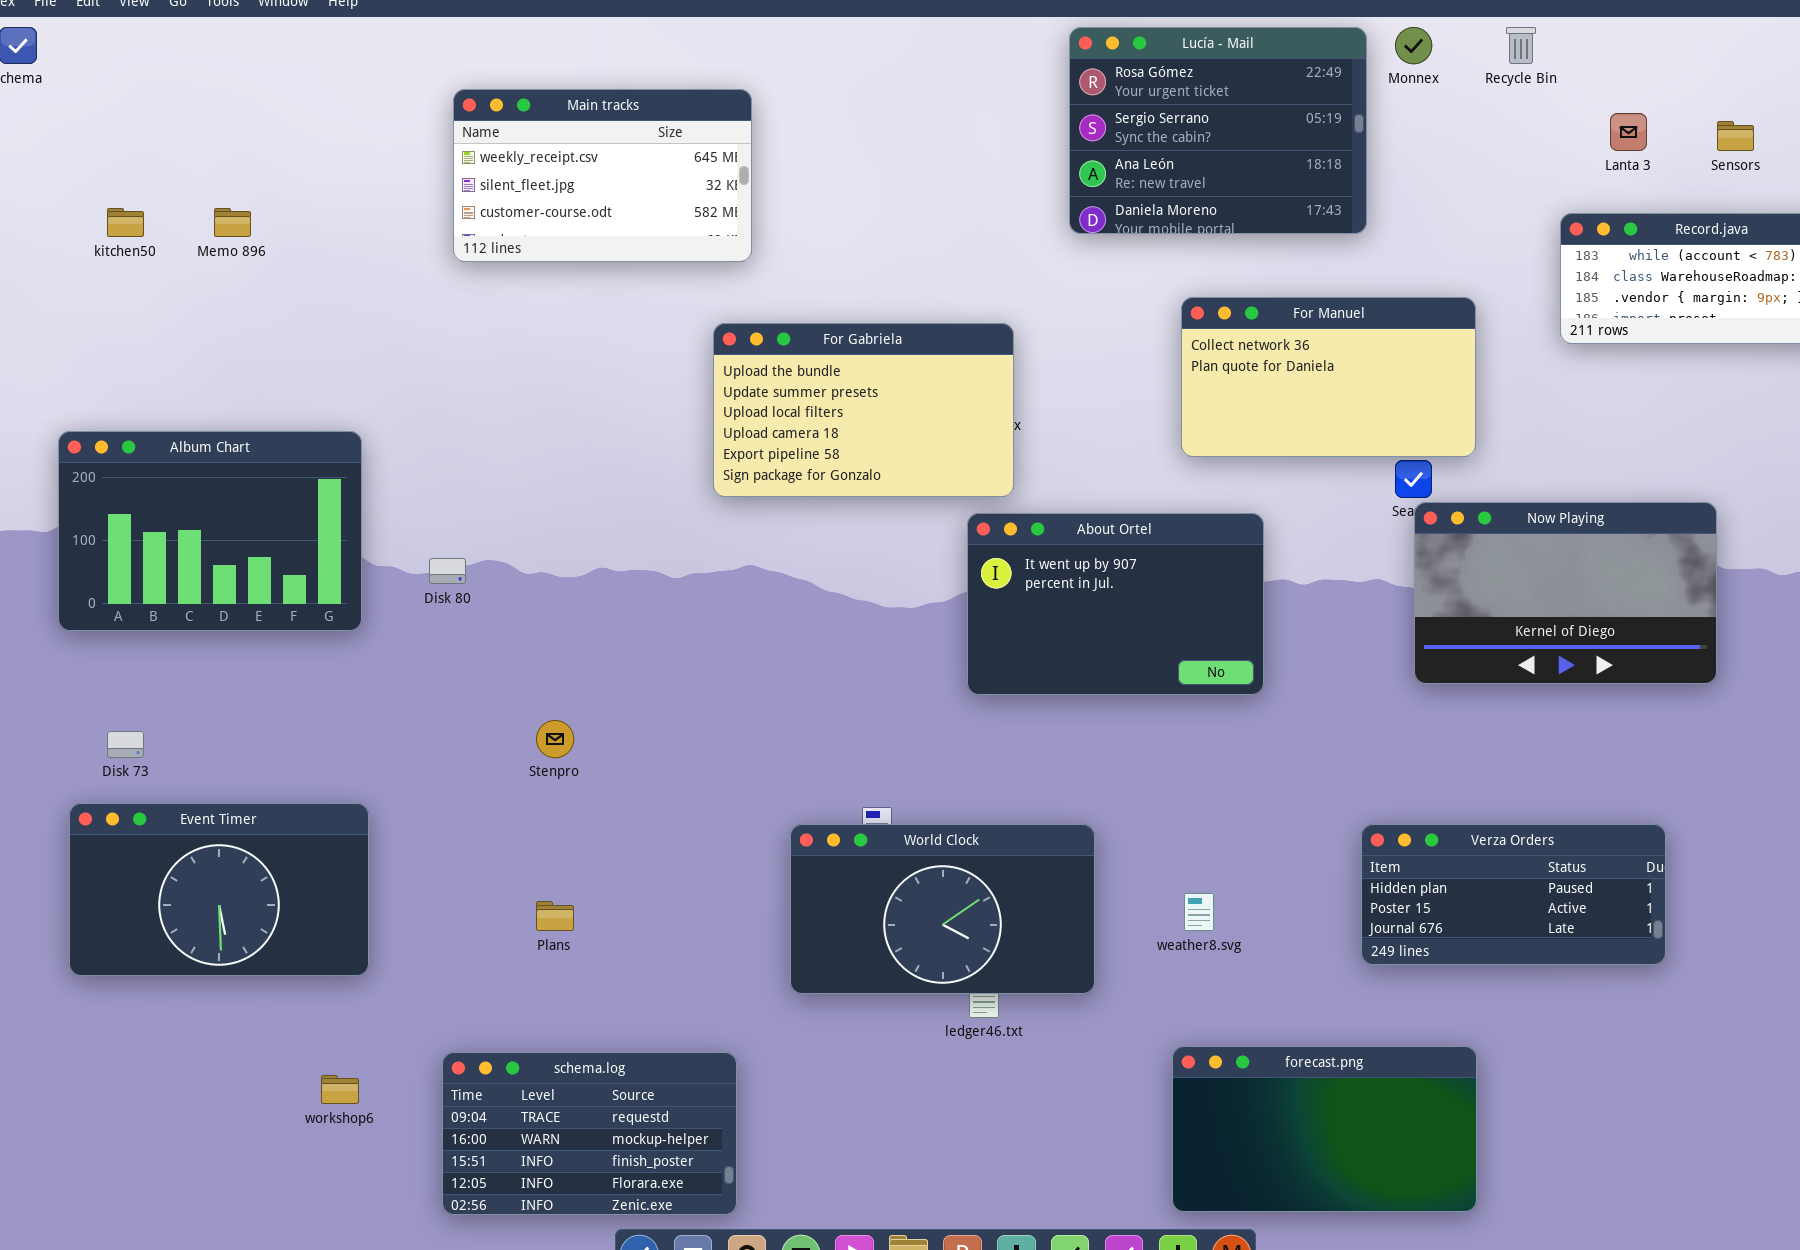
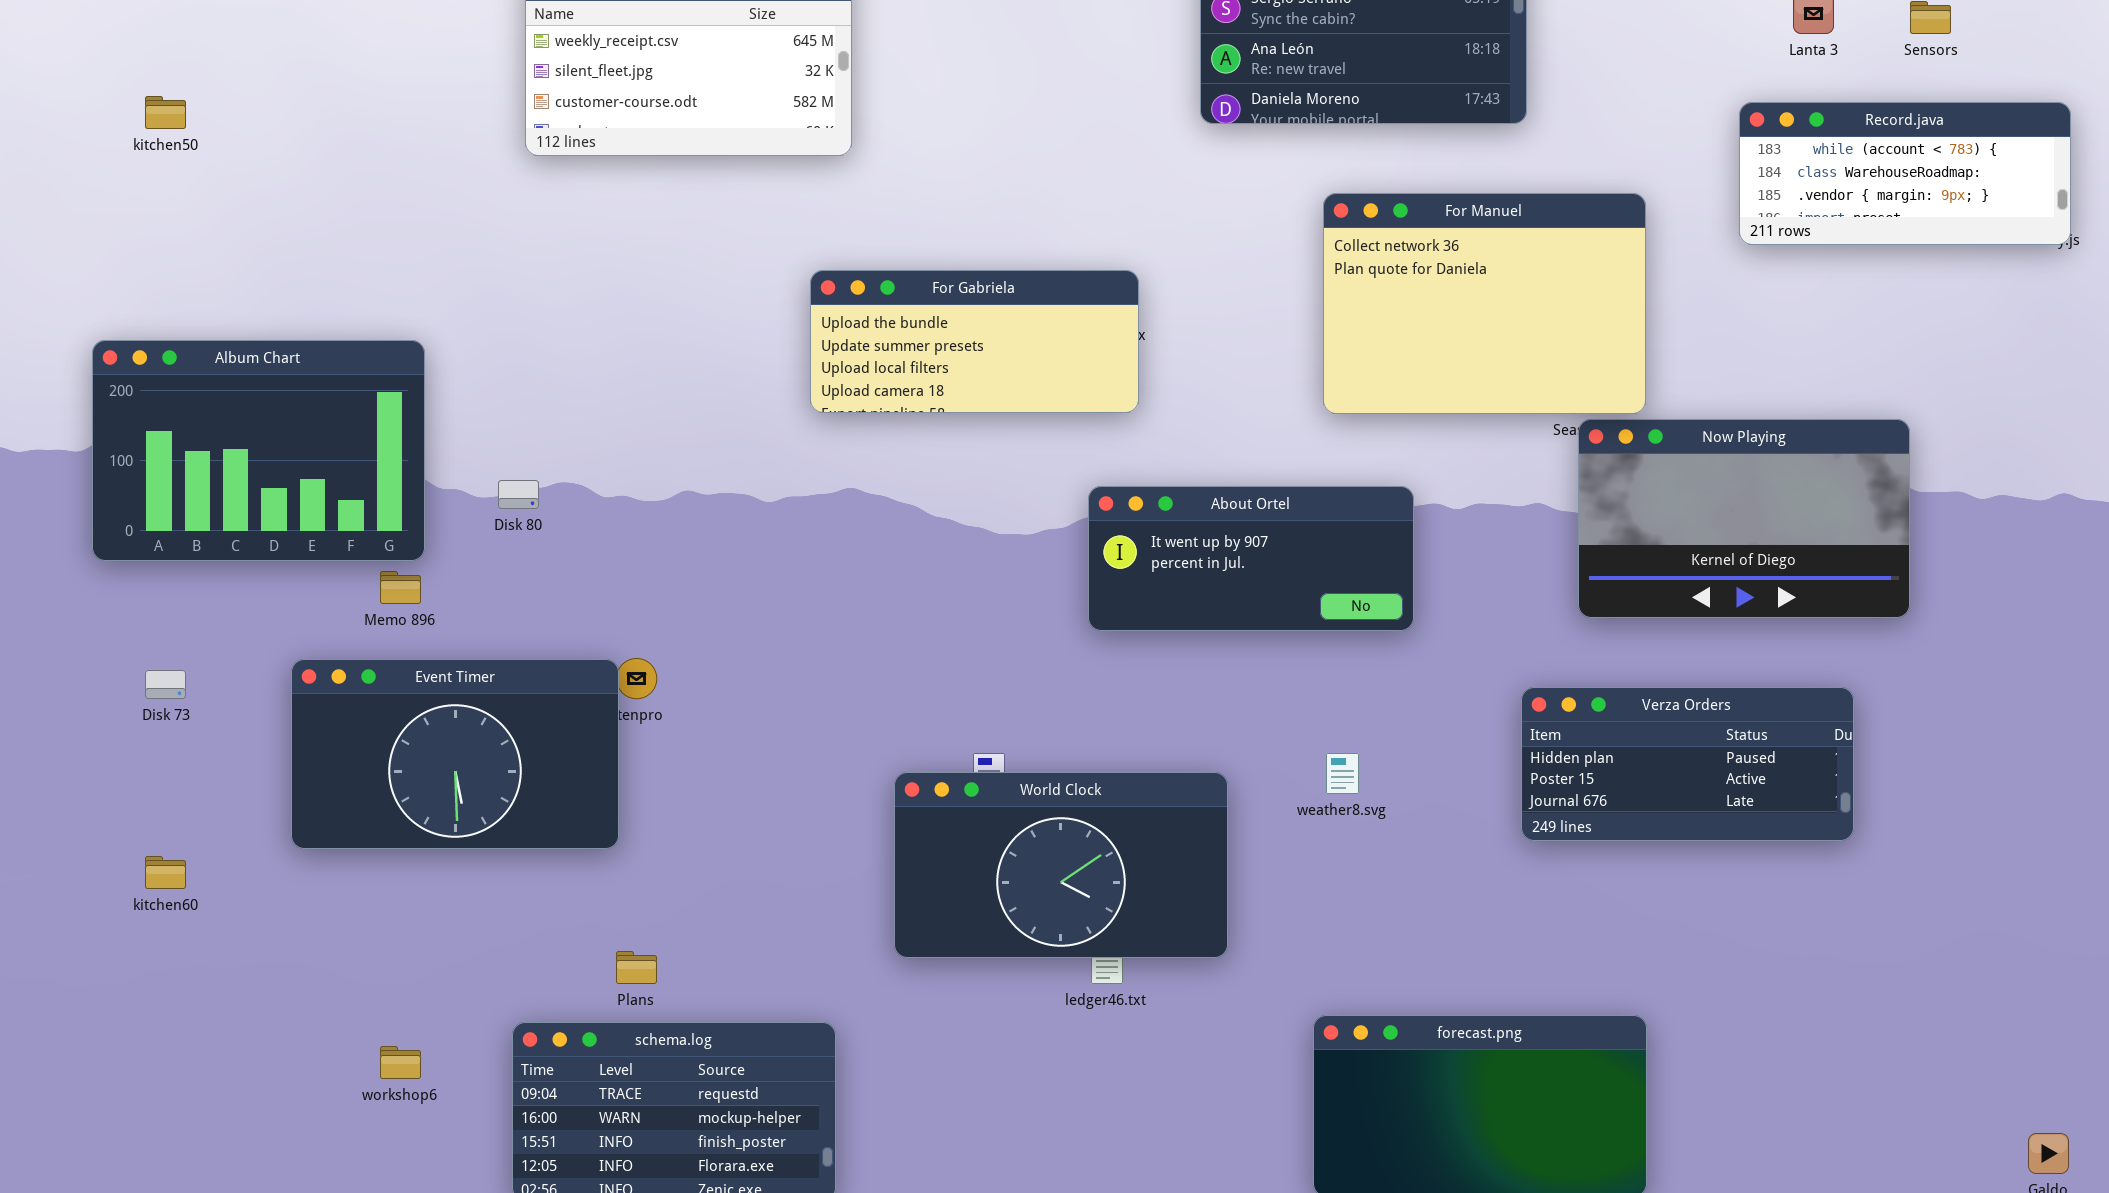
Memo 896: [214,208,251,237] -> [380,571,421,604], moved
For Manuel: [1181,297,1476,457] -> [1323,193,1646,414], resized
For Gabriela: [713,323,1014,497] -> [810,270,1139,413], resized
About Ortel: [967,513,1264,695] -> [1088,486,1414,631], resized
Event Timer: [69,803,369,976] -> [291,659,619,849], moved
Verza Orders: [1361,824,1666,965] -> [1521,687,1854,841], moved
weather8.svg: [1184,893,1214,931] -> [1326,753,1359,794], moved
Plans: [536,901,574,931] -> [616,951,657,984], moved

